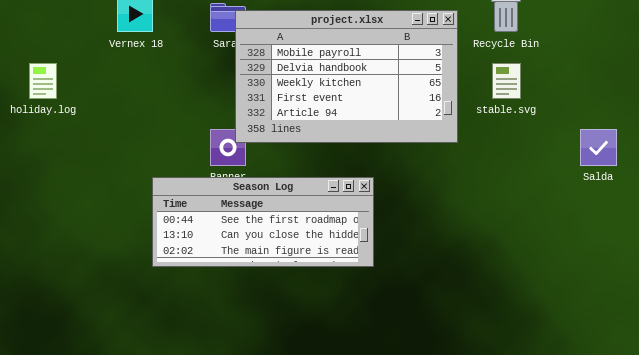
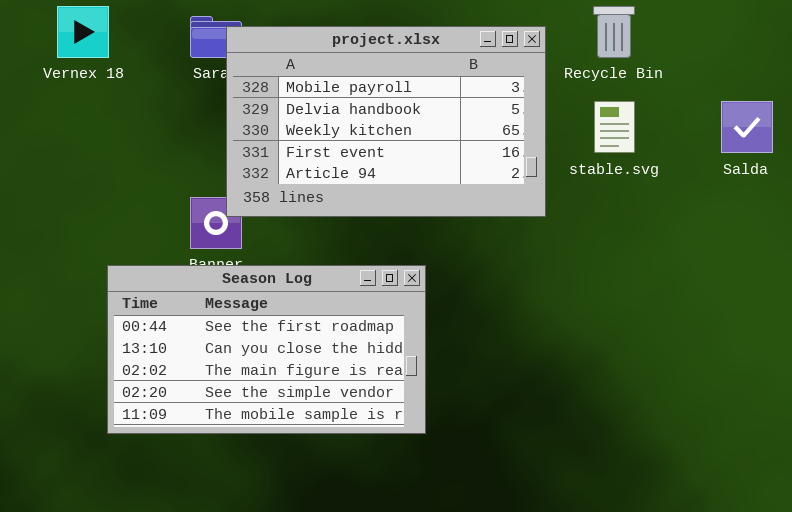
Salda: [580,129,617,166] -> [721,101,773,153], moved
Season Log: [152,177,374,267] -> [107,265,426,434], resized

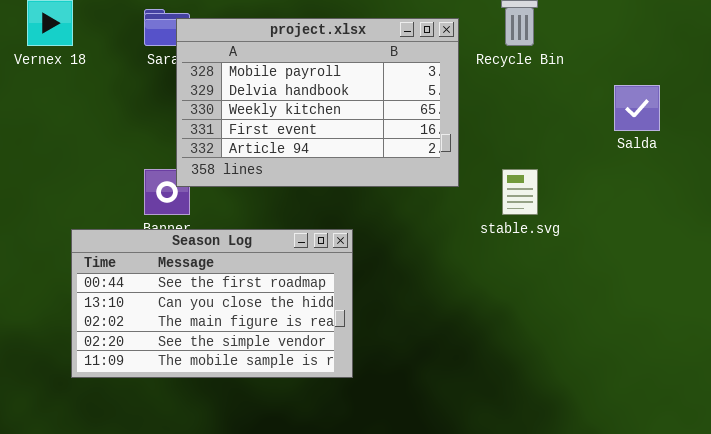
stable.svg: [594,101,635,153] -> [502,169,538,215], moved

